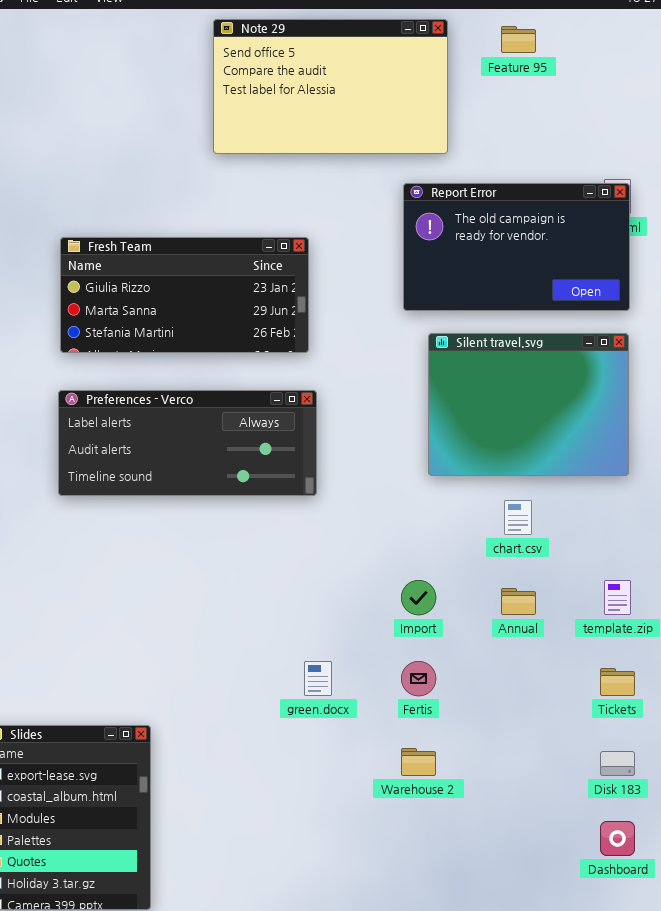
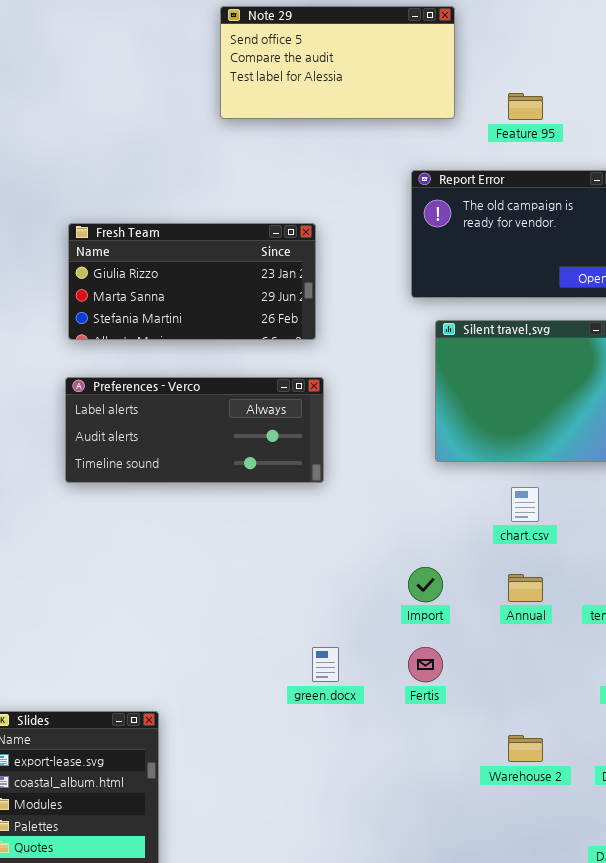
Note 29: [213,19,448,154] -> [220,6,455,119], resized
Feature 95: [501,26,536,53] -> [508,93,543,120], moved
Warehouse 2: [401,748,436,776] -> [508,735,543,762], moved

